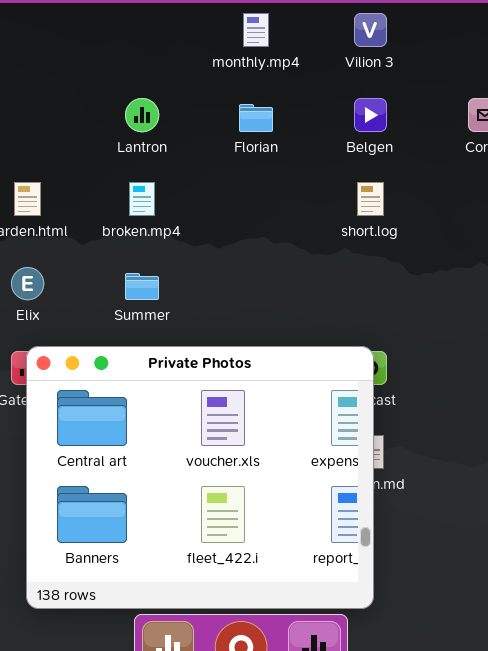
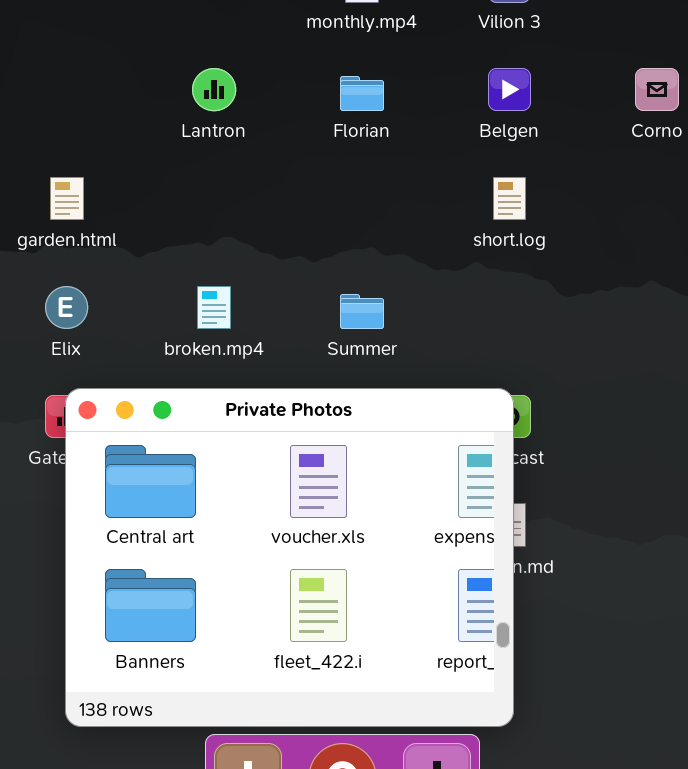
broken.mp4: [129,182,155,216] -> [197,286,231,329], moved
Summer: [125,273,159,300] -> [340,294,384,329], moved

